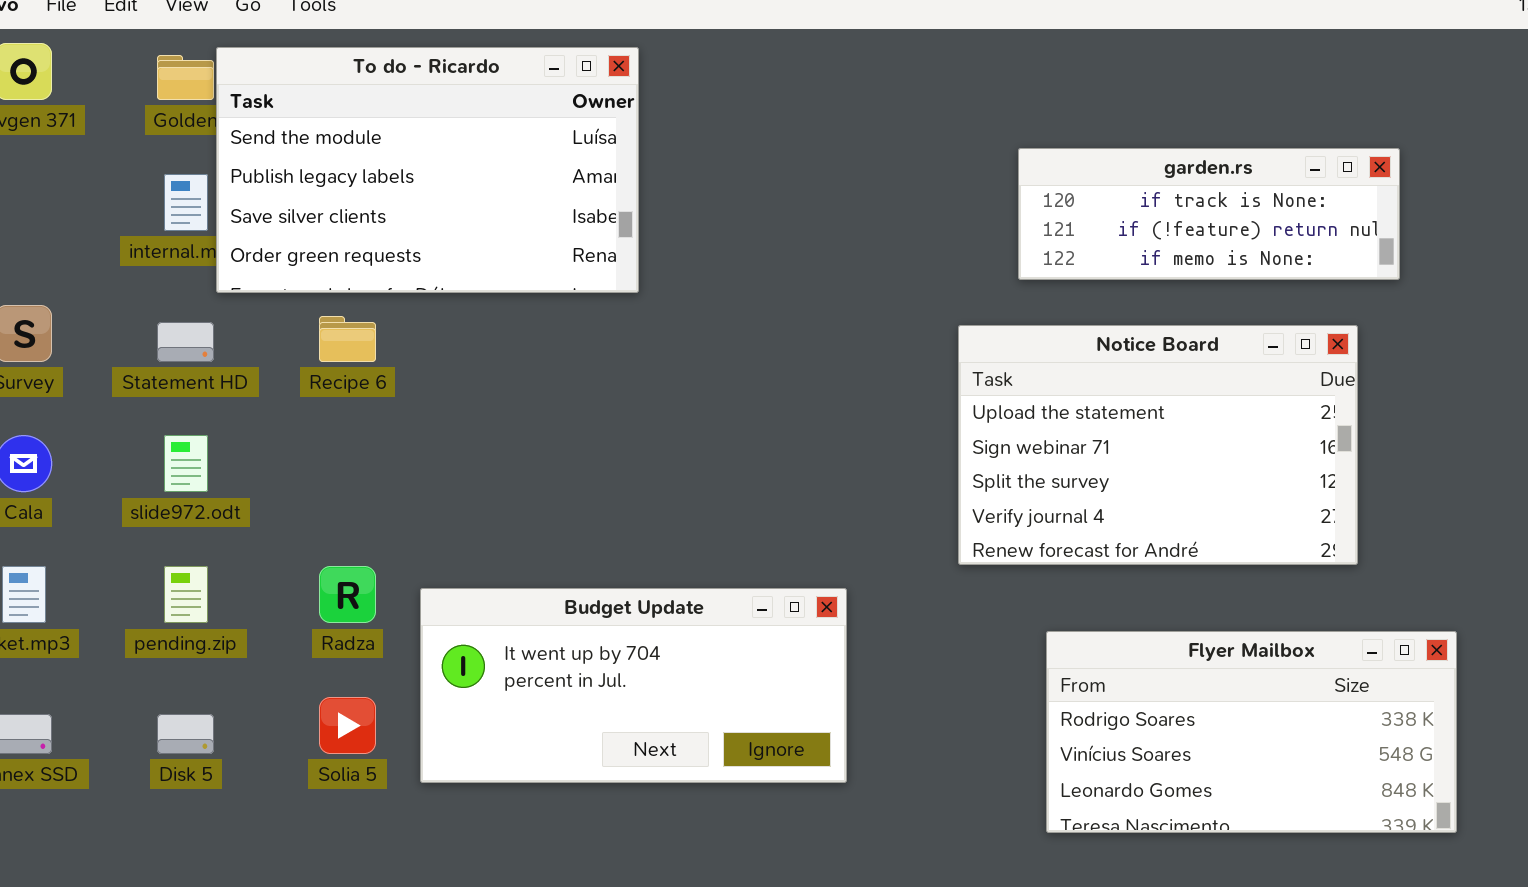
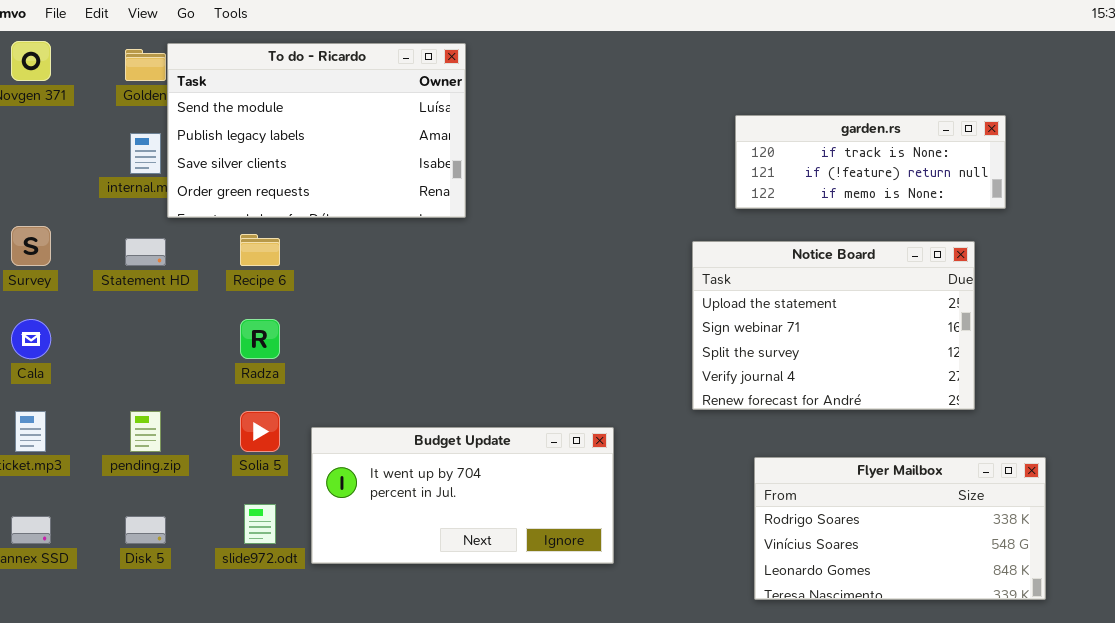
slide972.odt: [164,435,208,492] -> [244,504,276,544], moved
Radza: [319,566,376,623] -> [240,319,280,359], moved
Solia 5: [319,697,376,754] -> [240,411,280,452], moved

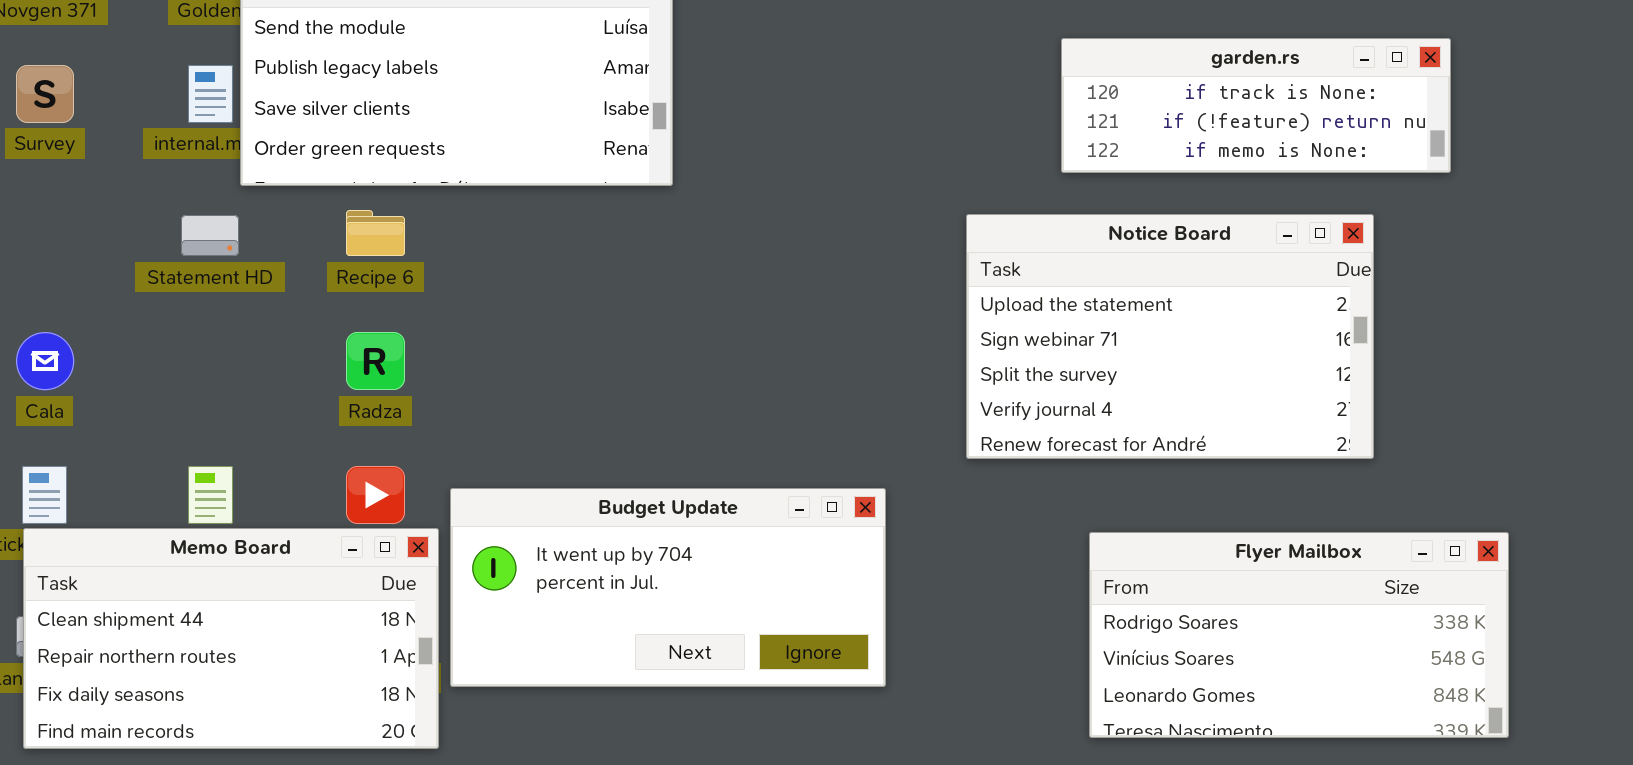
Survey: [11,226,51,266] -> [16,65,74,123], moved
Notice Board: [692,241,975,410] -> [966,214,1374,459], moved
Memo Board: none -> [23,528,439,749], opened

